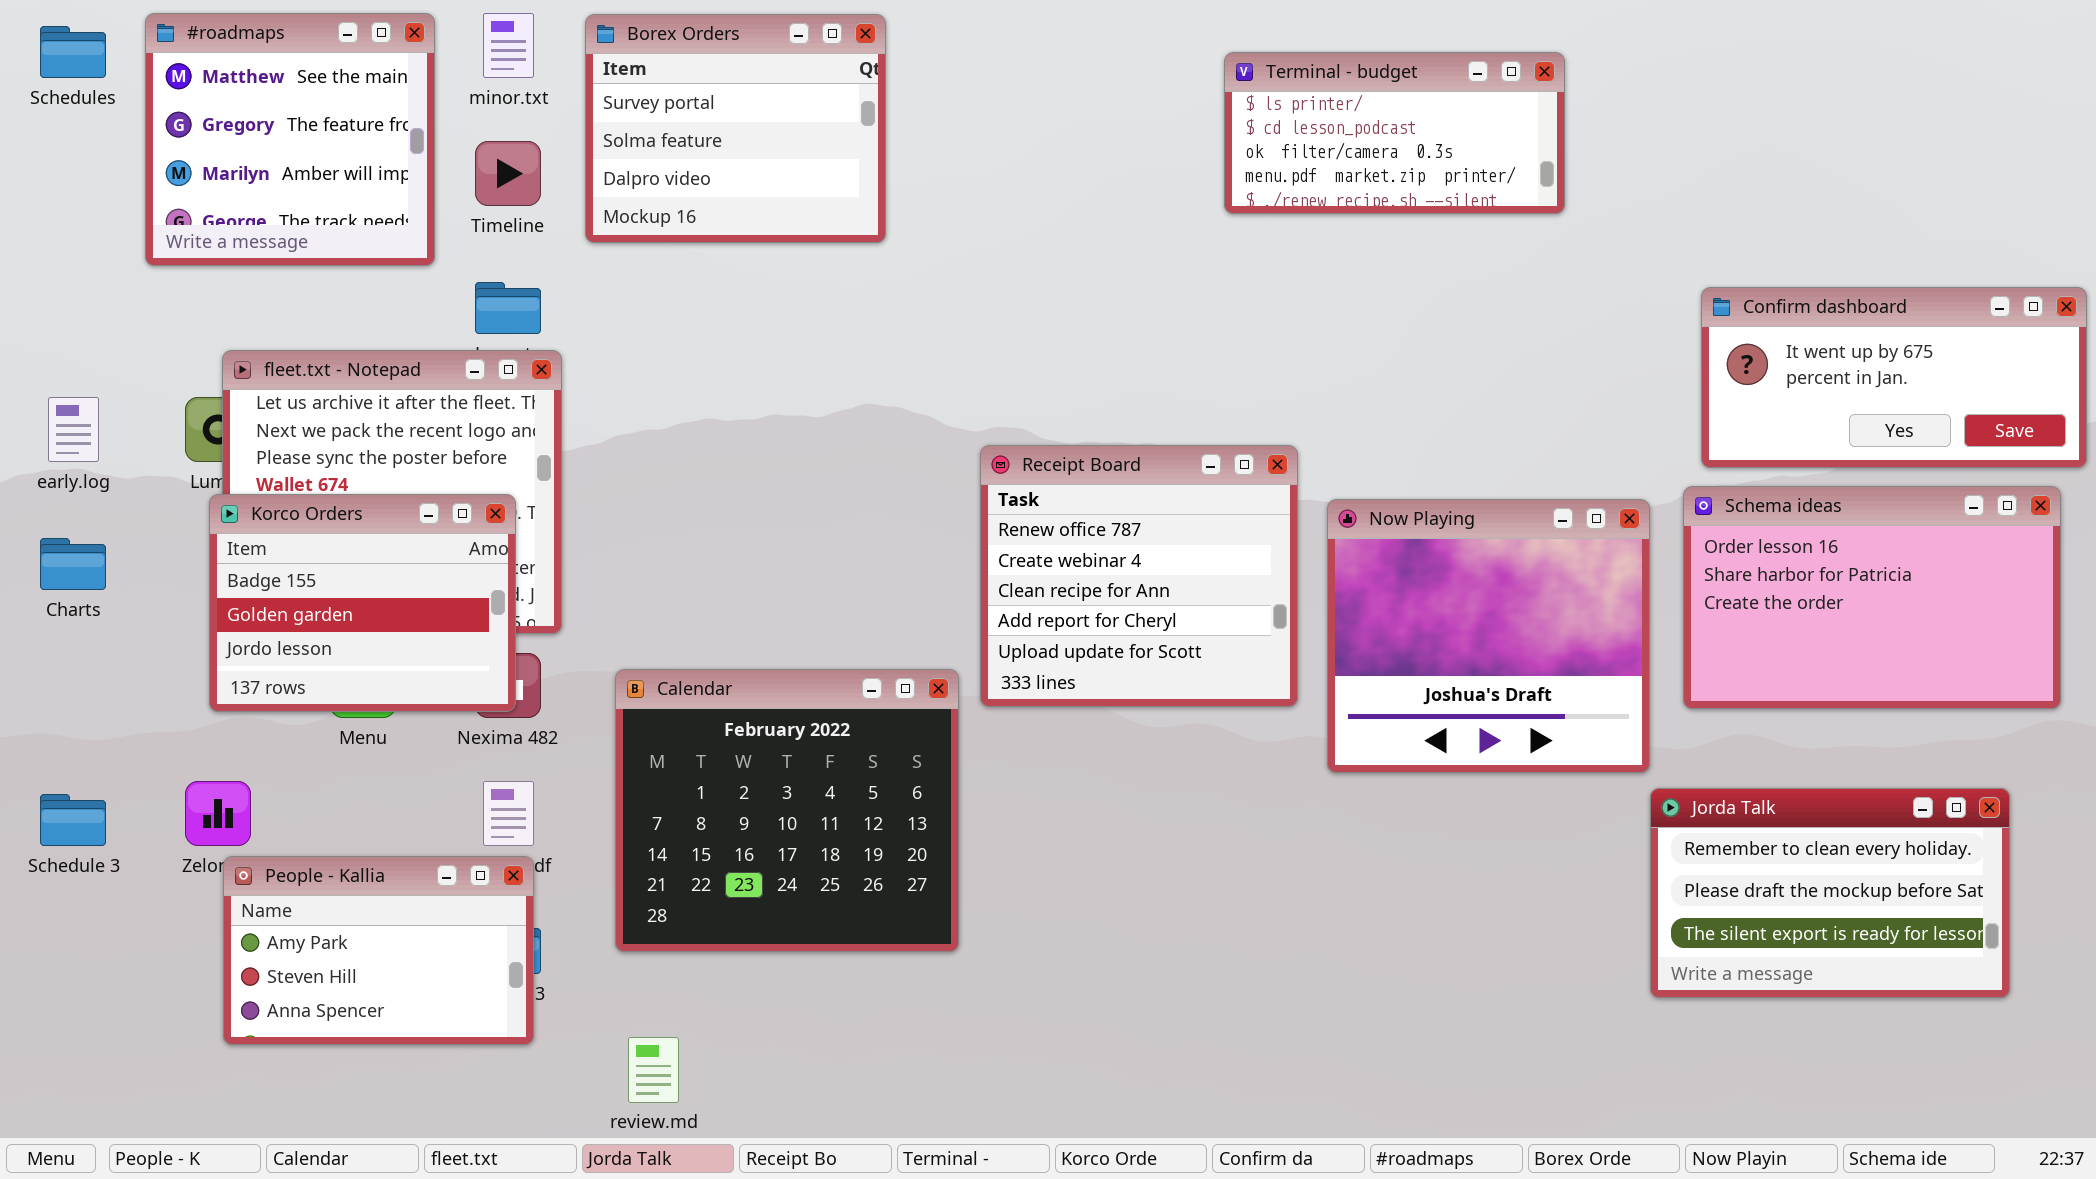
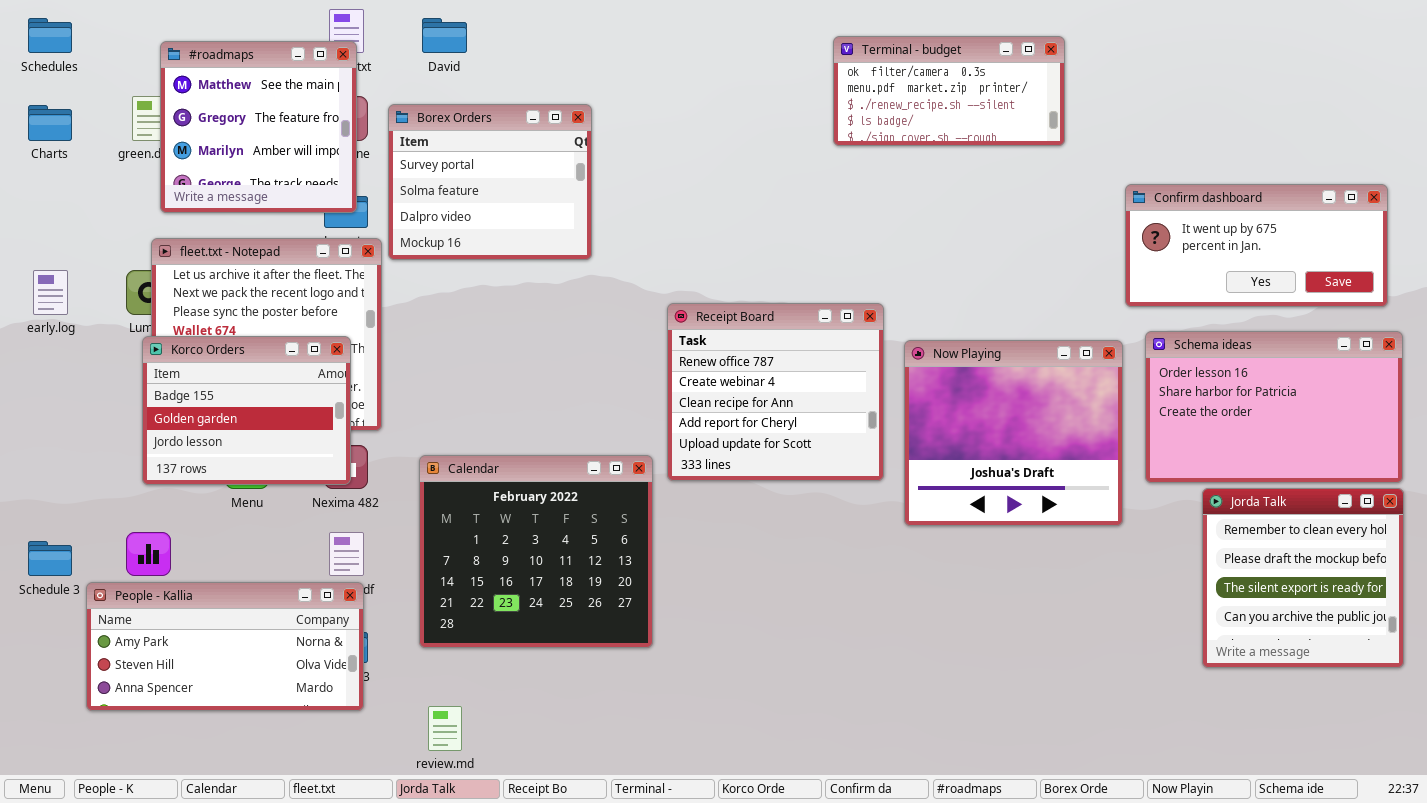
#roadmaps: [145,13,435,266] -> [160,41,357,213], moved
Borex Orders: [585,14,886,243] -> [388,104,592,260], moved
Terminal - budget: [1224,52,1565,214] -> [833,36,1065,146], scrolled down 2 rows
Confirm dashboard: [1701,287,2087,468] -> [1125,184,1388,307], moved
Charts: [40,538,106,590] -> [28,105,72,141], moved
Jorda Talk: [1650,788,2010,998] -> [1202,488,1404,668], moved, resized
People - Kallia: [223,856,534,1045] -> [86,582,364,711], resized

